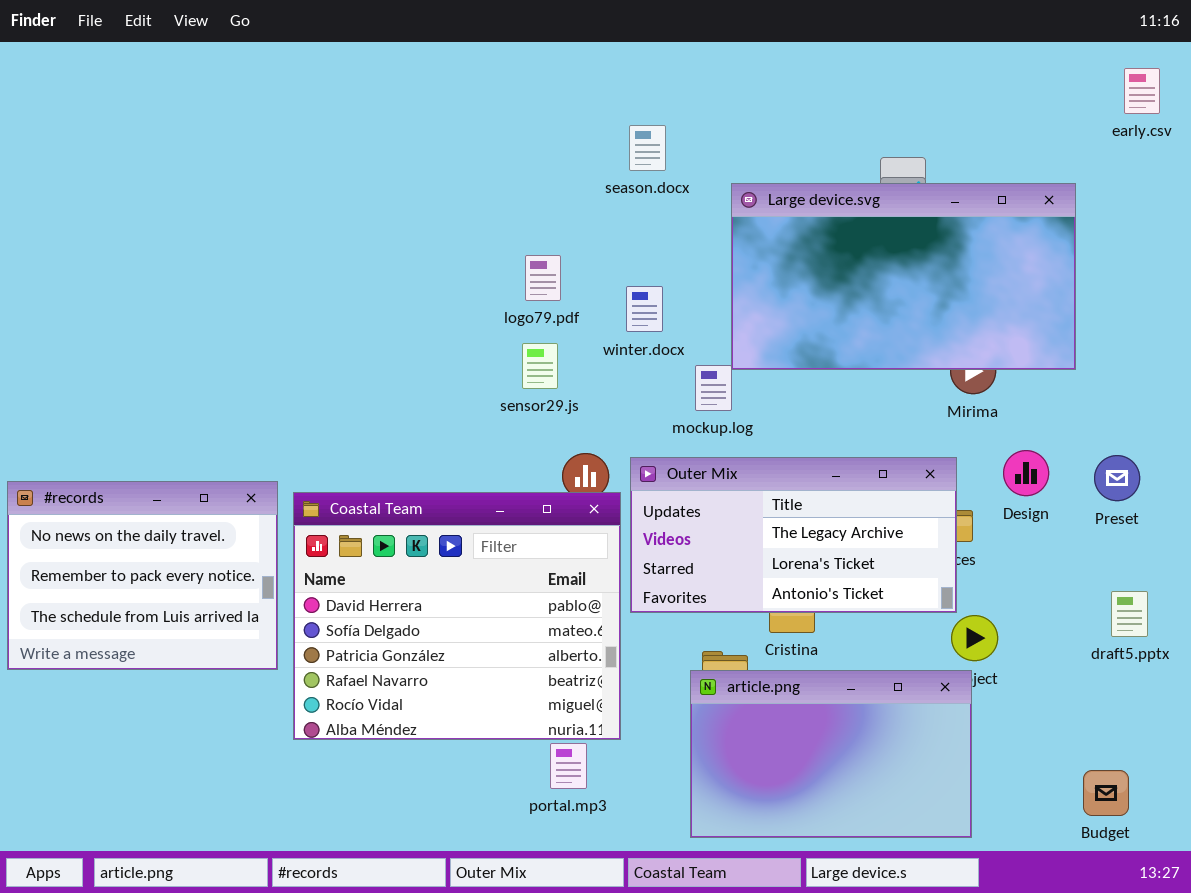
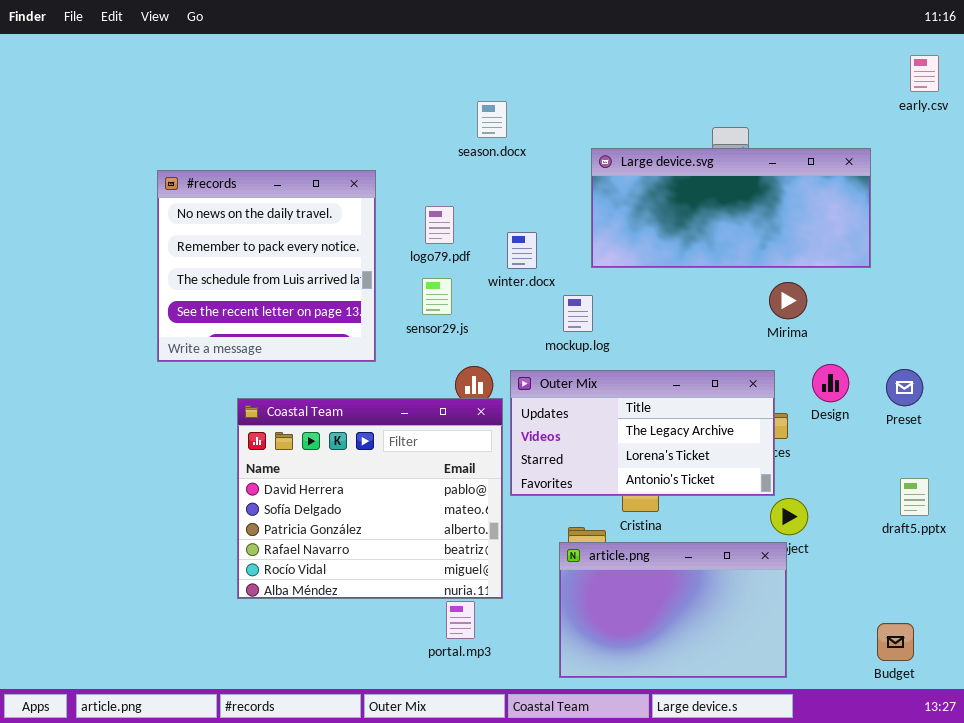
season.docx: [629,125,666,171] -> [477,101,507,138], moved
Large device.svg: [731,183,1076,370] -> [591,148,871,268], resized
#records: [7,481,278,670] -> [157,170,376,362], moved, resized

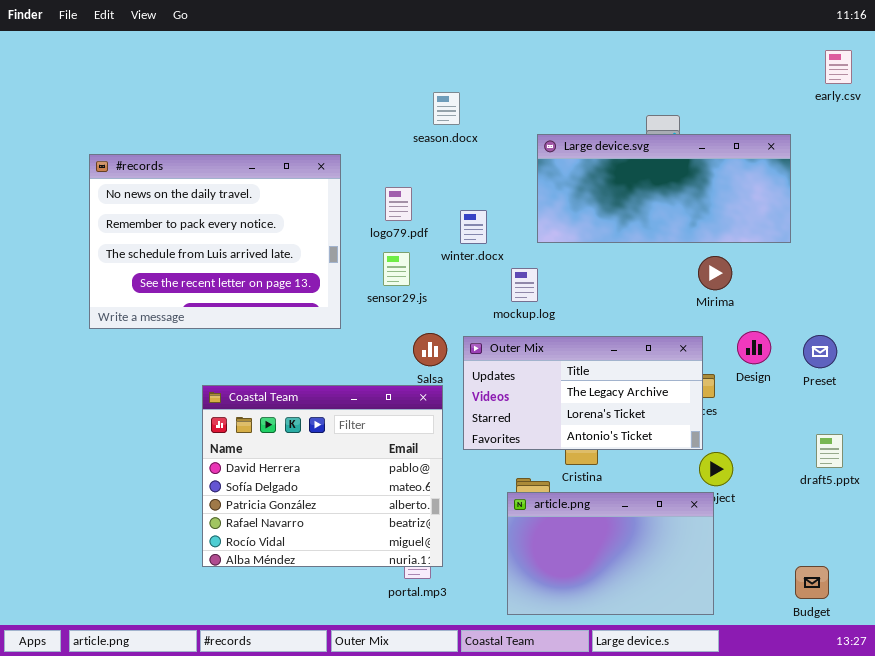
#records: [157,170,376,362] -> [89,154,341,329], resized
Coastal Team: [237,398,503,599] -> [202,385,443,567], moved

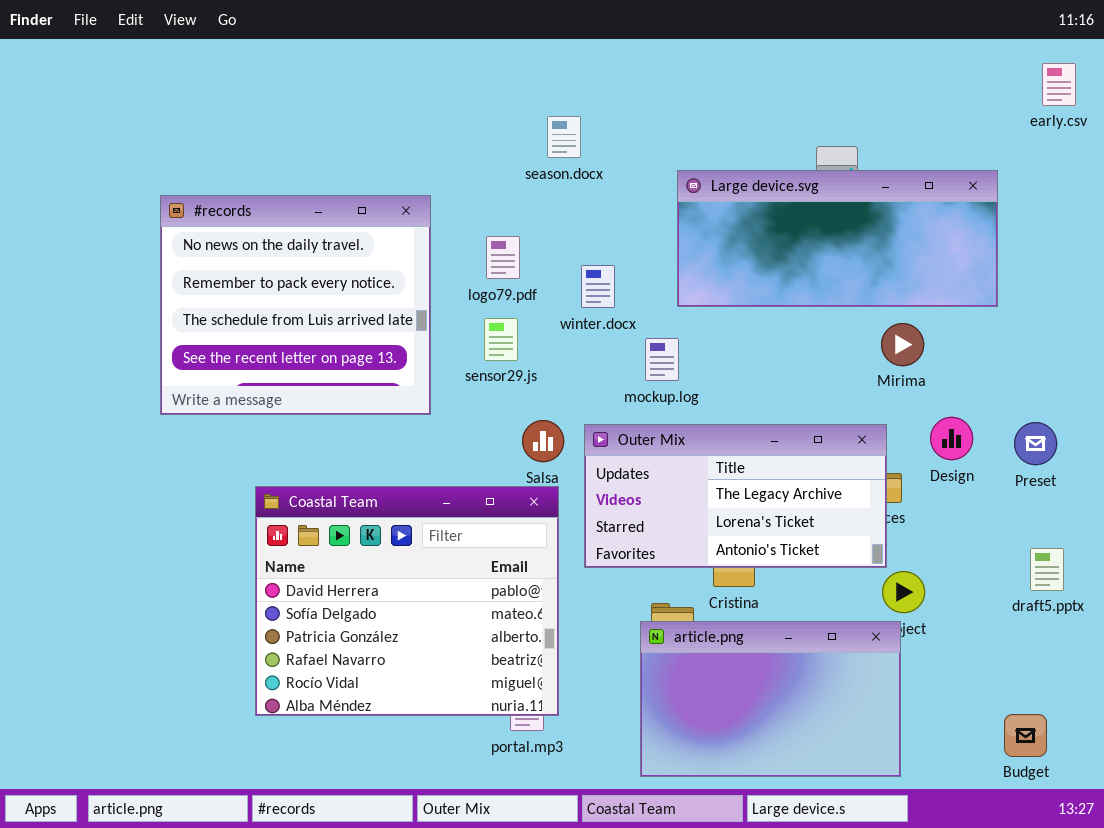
#records: [89,154,341,329] -> [160,195,431,415], resized

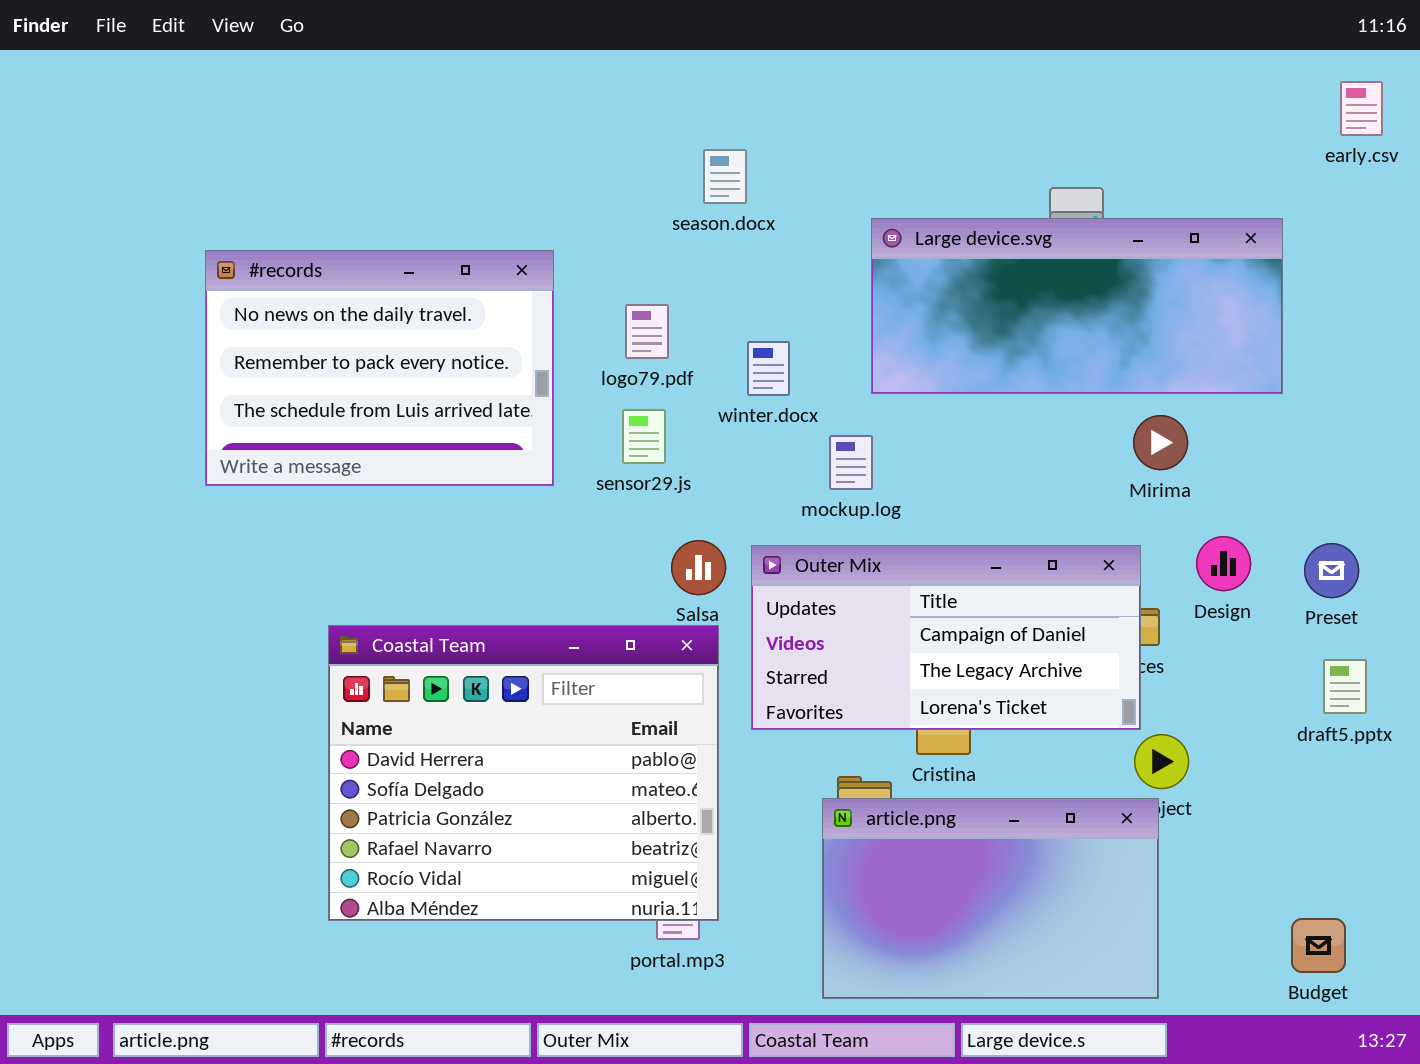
#records: [160,195,431,415] -> [205,250,554,486], resized
Outer Mix: [584,424,887,568] -> [751,545,1141,730], scrolled up 1 row
draft5.pptx: [1030,548,1064,591] -> [1323,659,1367,714], moved

